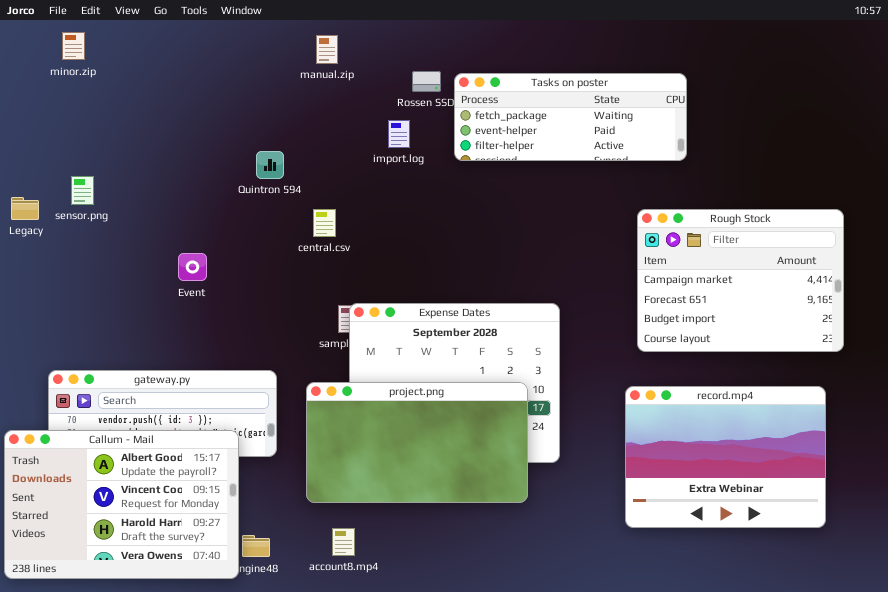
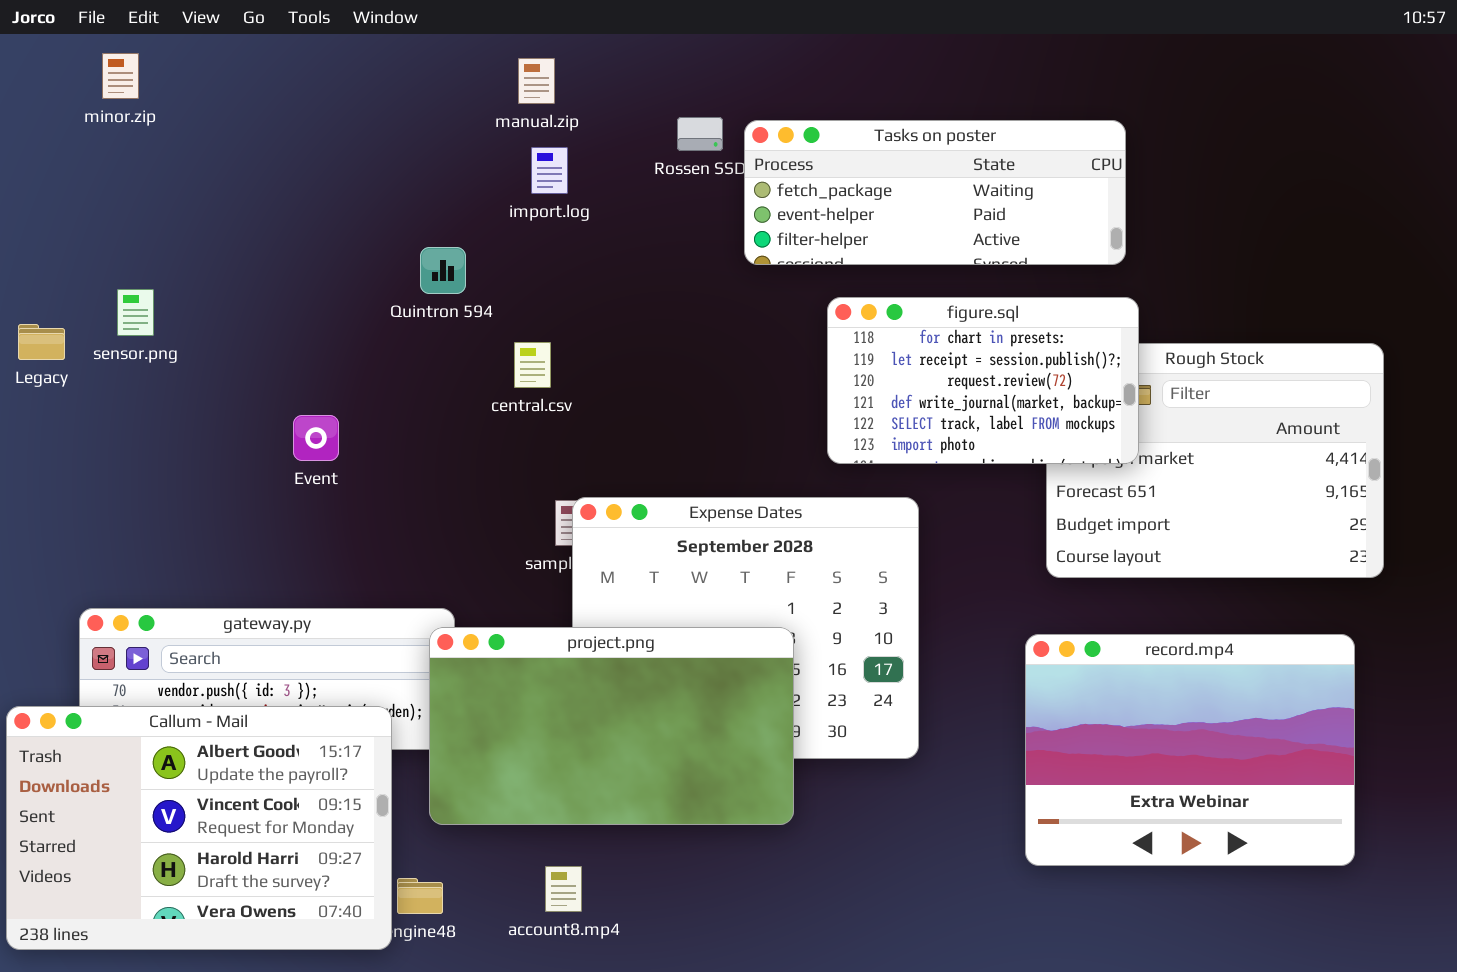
import.log: [388,120,410,148] -> [531,147,568,194], moved
figure.sql: none -> [827,297,1139,464], opened
project.png: [306,382,528,503] -> [429,627,794,825], moved

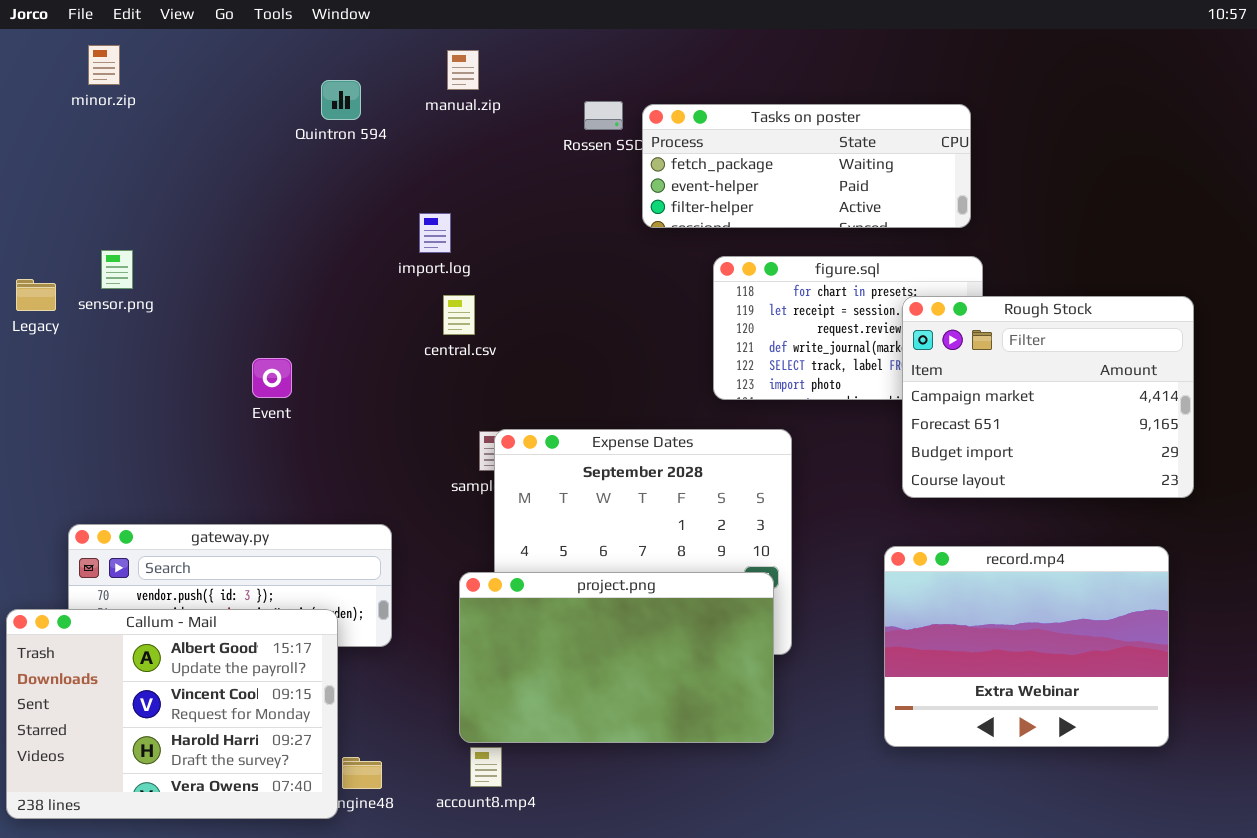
import.log: [531,147,568,194] -> [419,213,451,253], moved
Quintron 594: [420,247,466,294] -> [321,80,361,120], moved
Rough Stock: [1046,343,1384,578] -> [902,296,1194,498], raised
project.png: [429,627,794,825] -> [459,572,774,743], moved

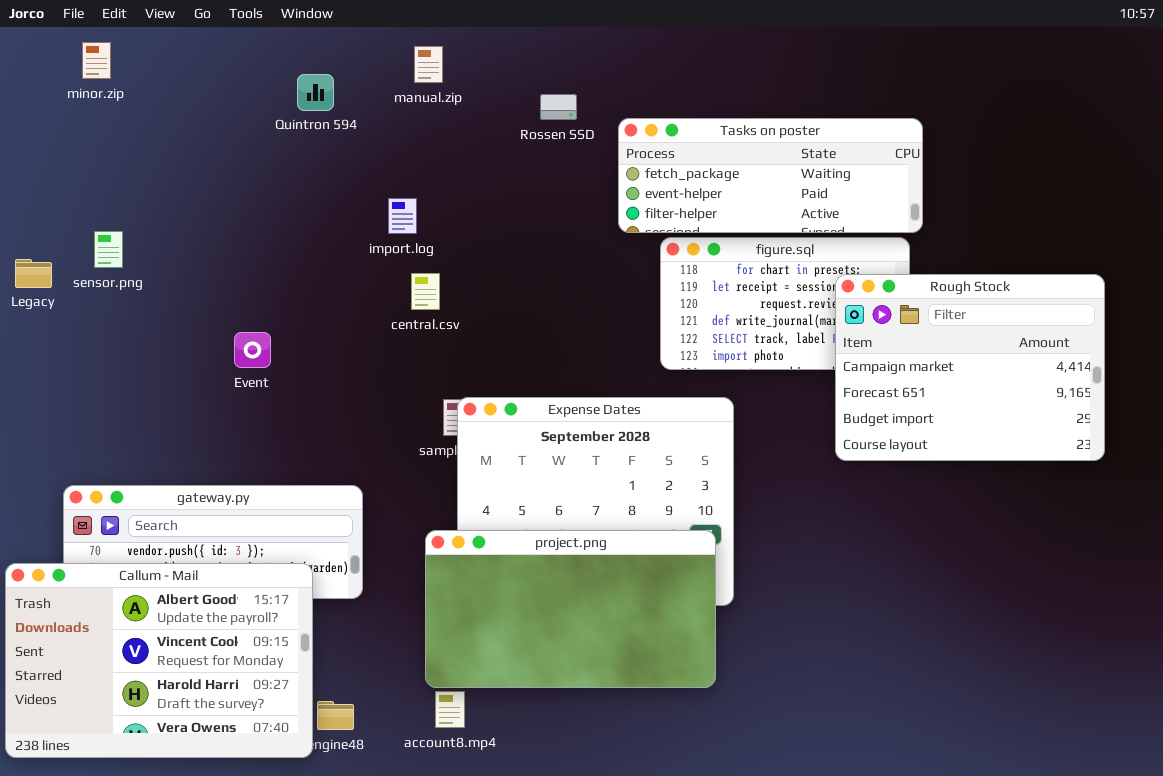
Tasks on poster: [642,104,971,228] -> [618,118,923,233], moved
record.mp4: [884,546,1169,747] -> none, closed

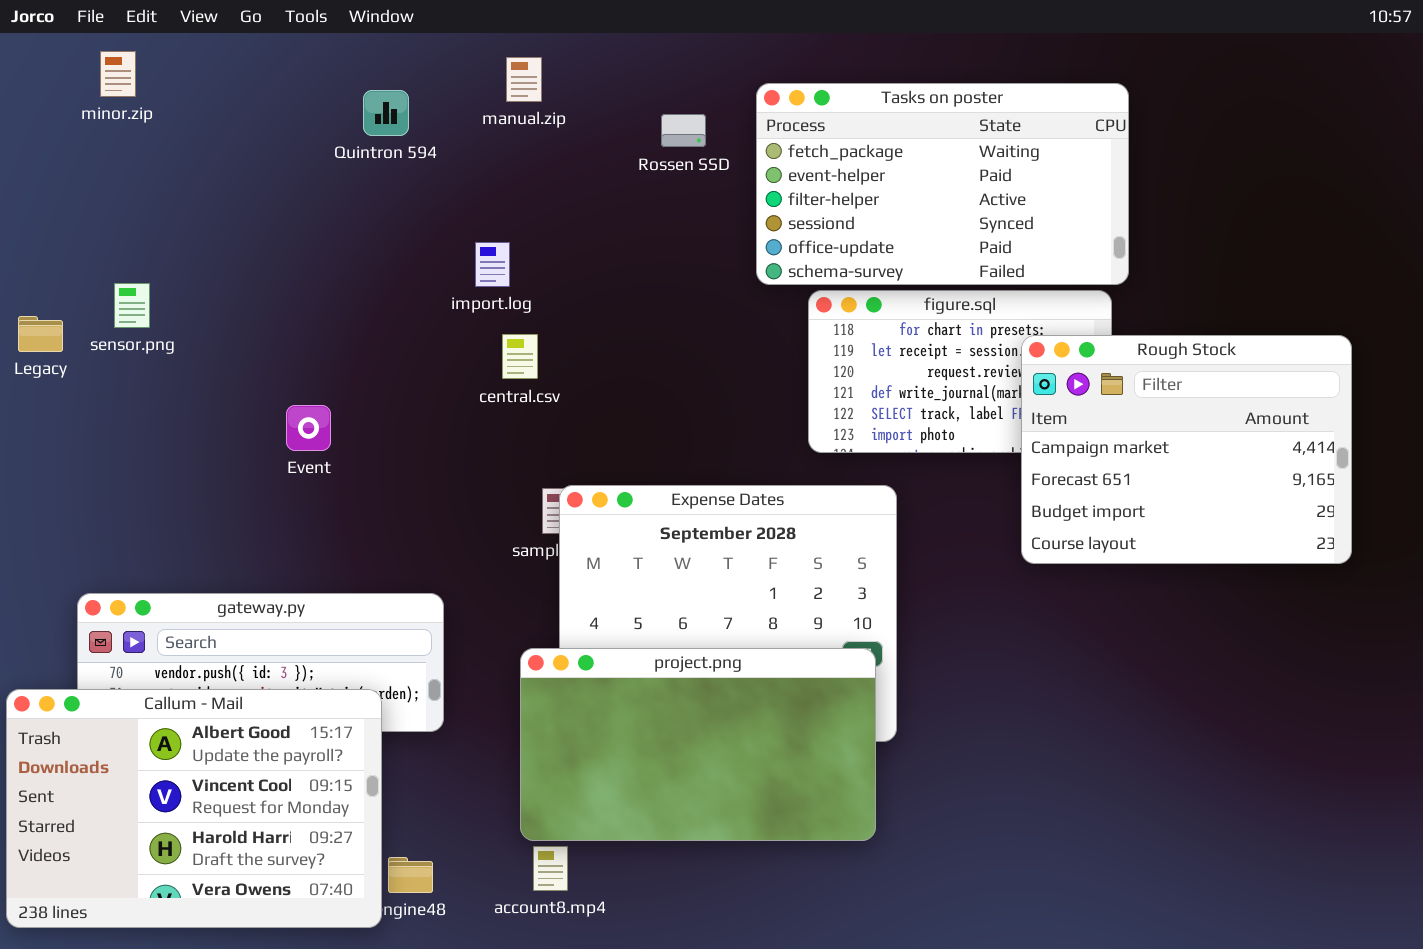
Tasks on poster: [618,118,923,233] -> [756,83,1129,285], resized

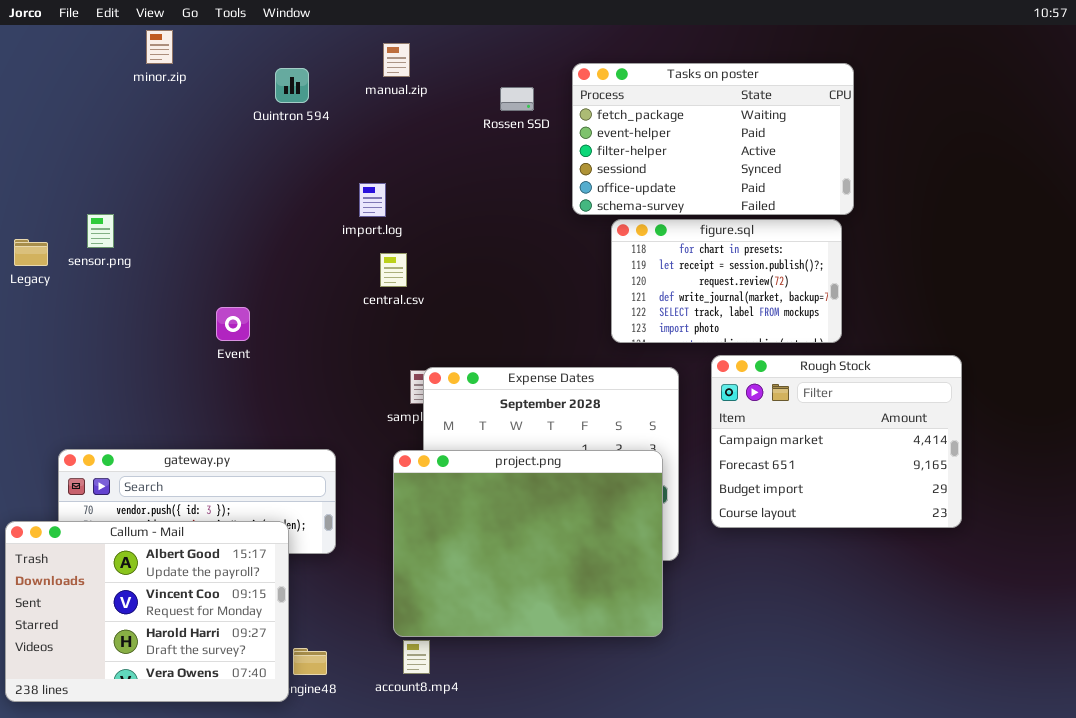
minor.zip: [100,51,136,97] -> [146,30,173,64], moved
Rough Stock: [1021,335,1352,564] -> [711,355,962,528], moved
project.png: [520,648,876,841] -> [393,450,663,637], resized

